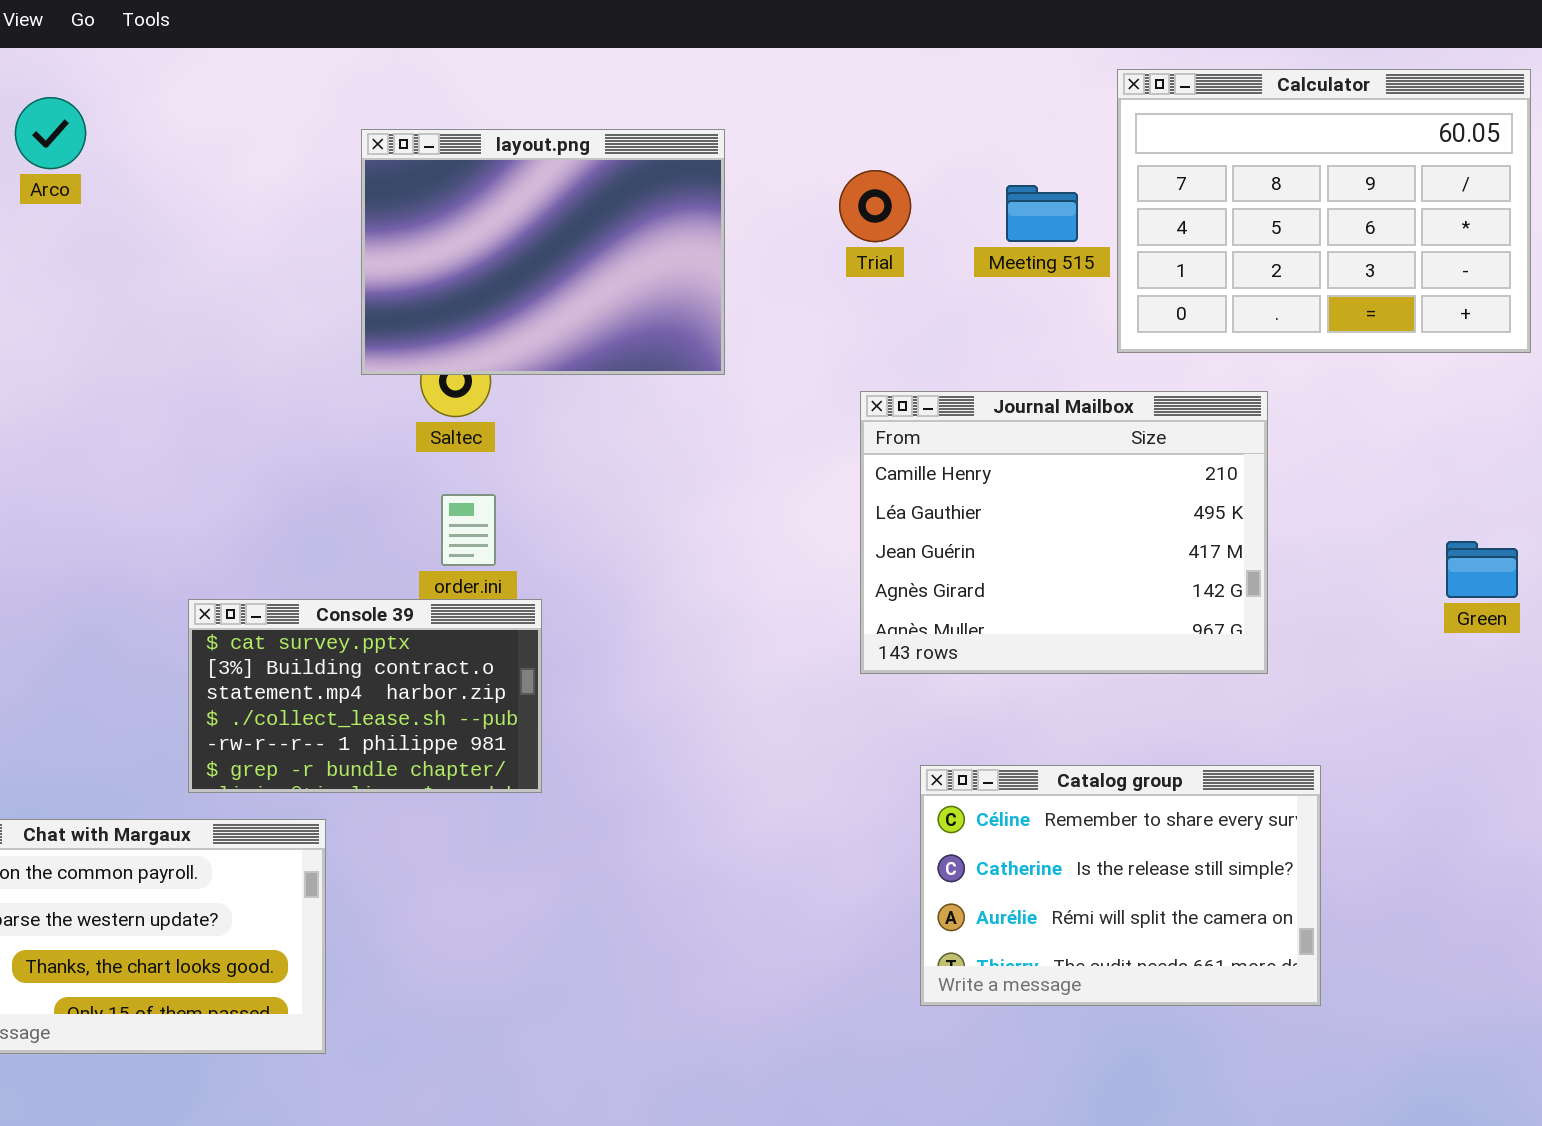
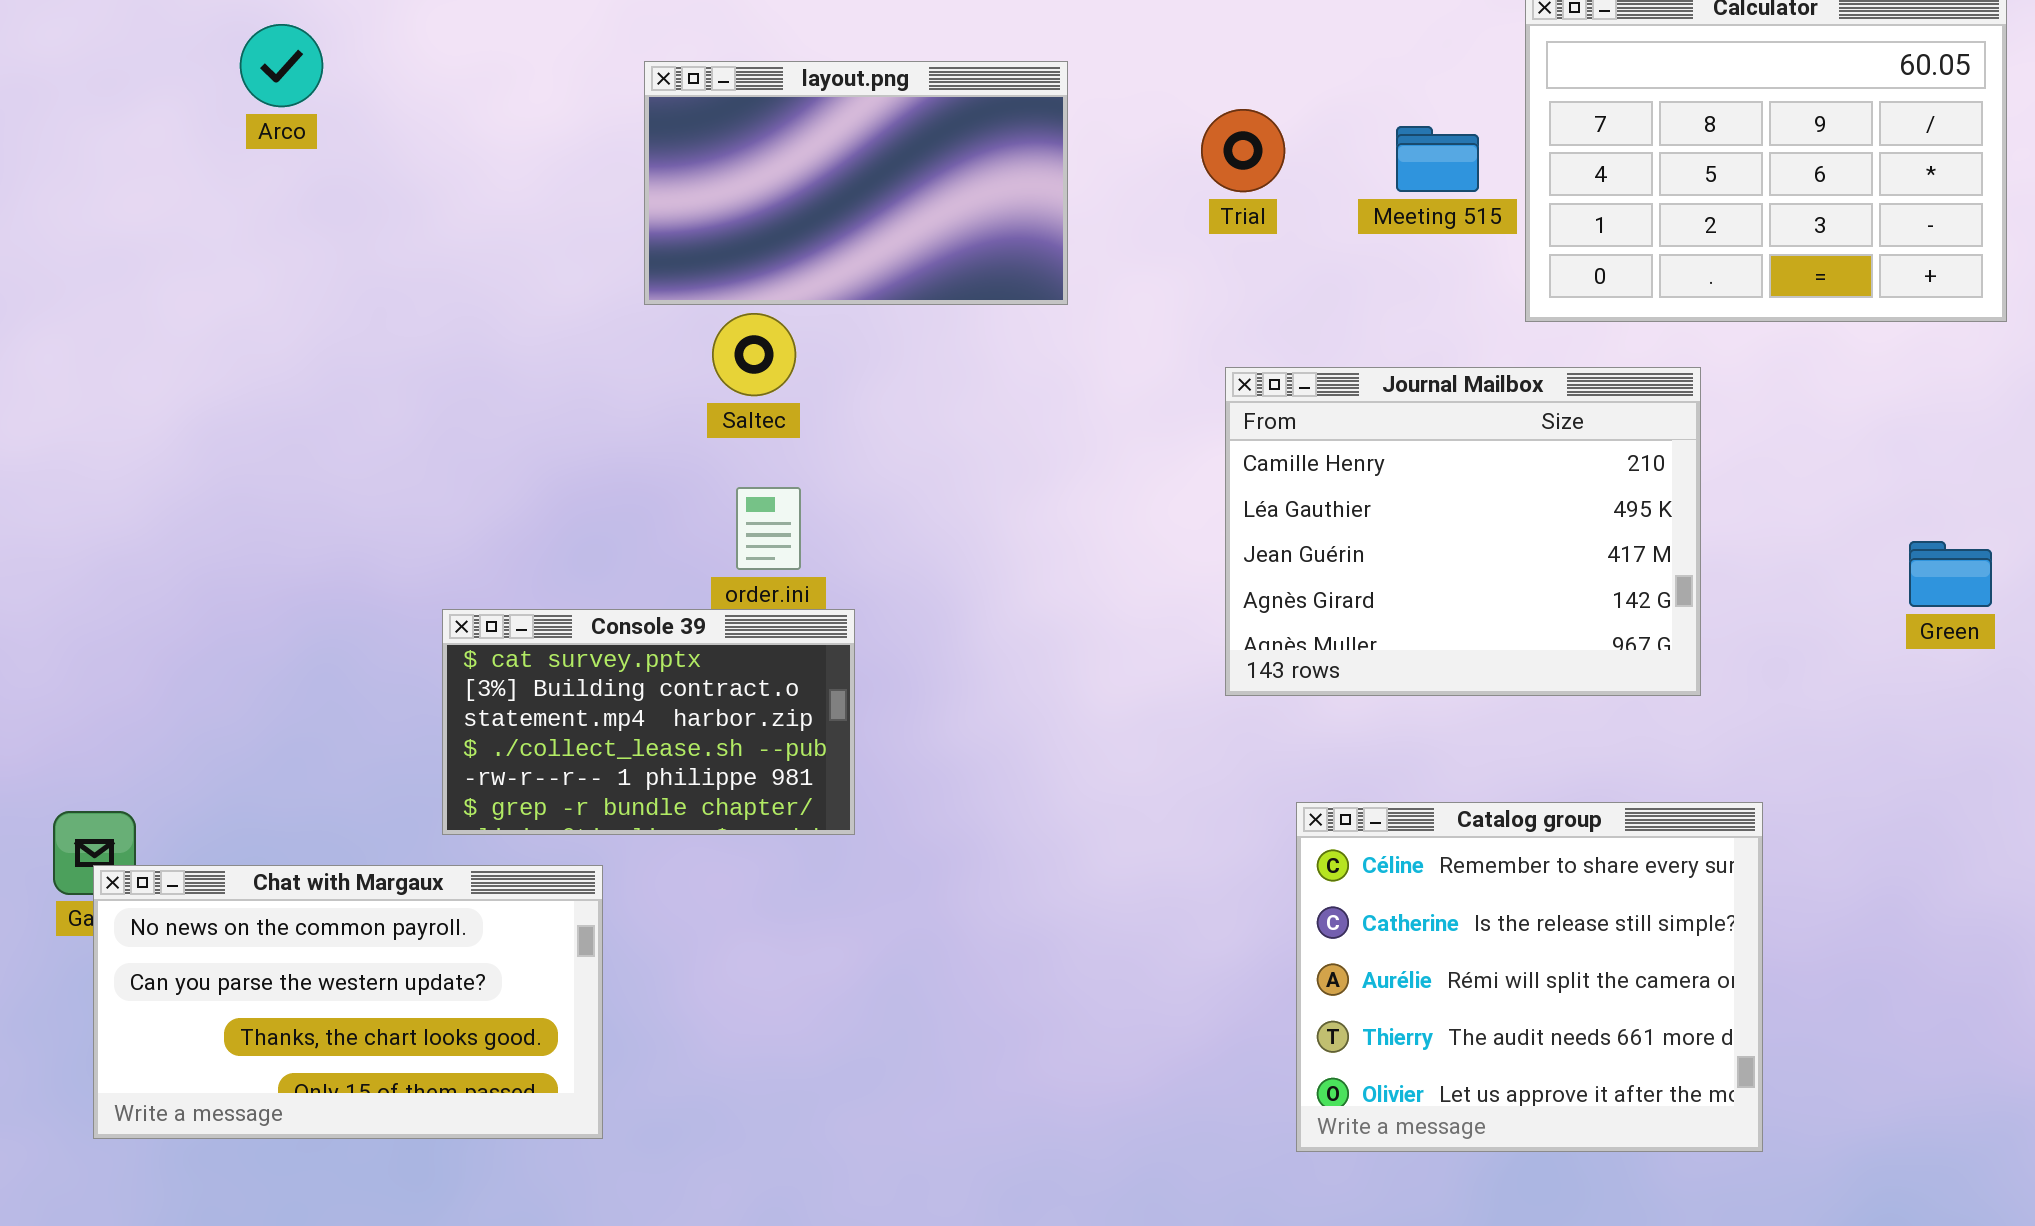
layout.png: [361,129,725,375] -> [644,61,1068,305], resized
Catalog group: [920,765,1321,1006] -> [1296,802,1763,1152], resized

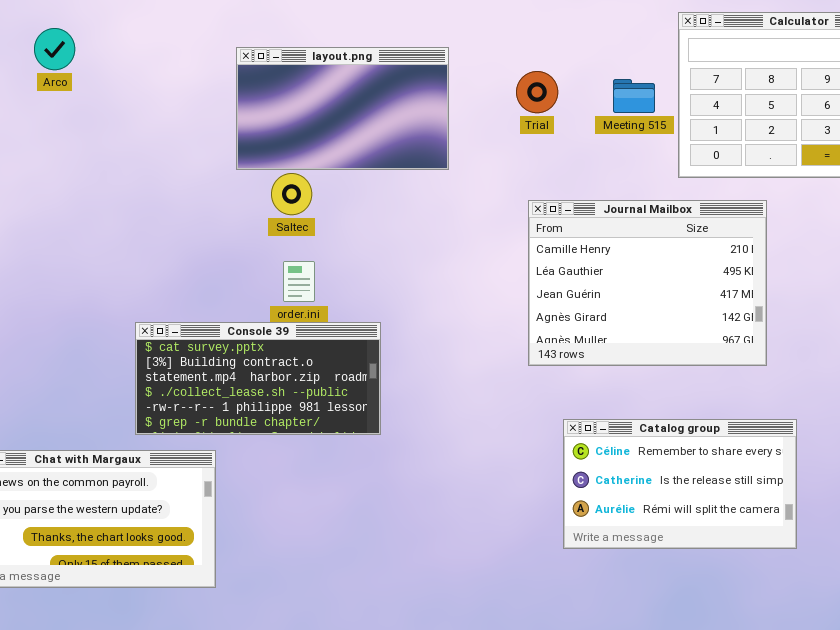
Console 39: [442,609,855,835] -> [135,322,381,435], resized
Catalog group: [1296,802,1763,1152] -> [563,419,797,549], resized

